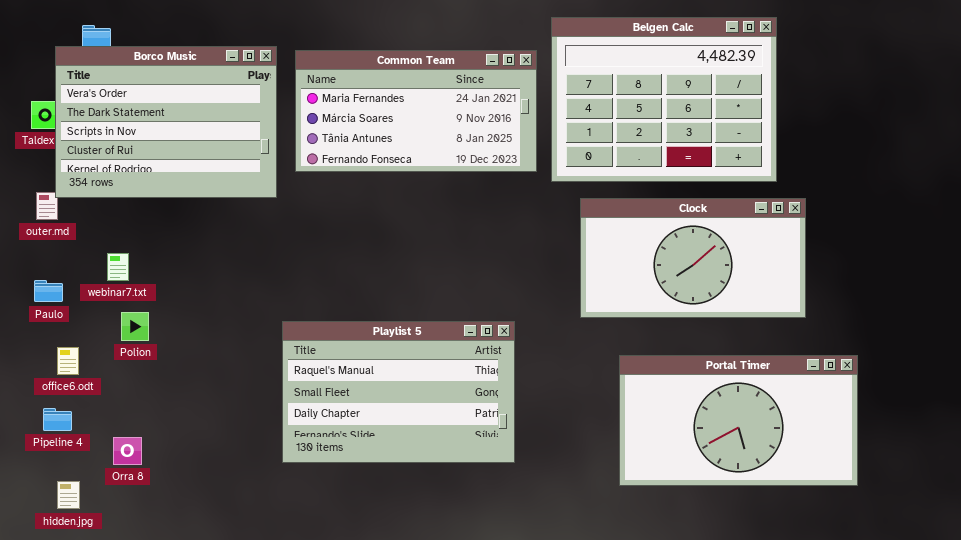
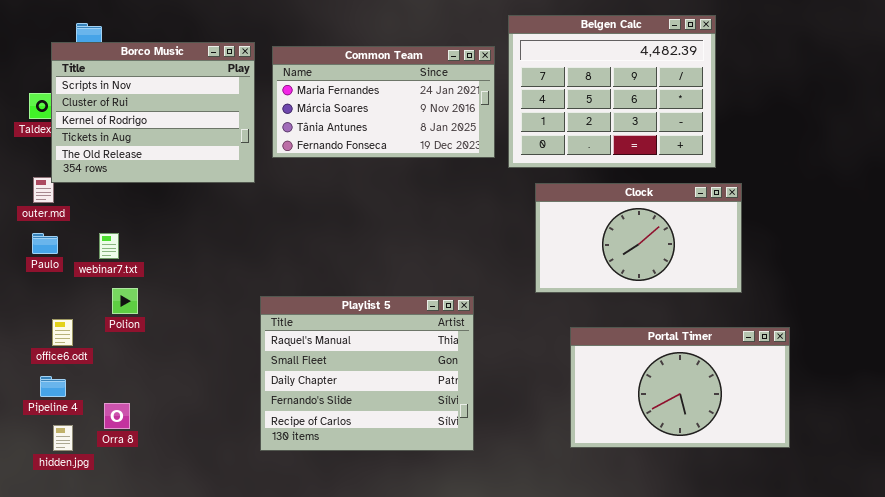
Borco Music: [55,46,277,198] -> [51,42,255,183], scrolled down 2 rows
Paulo: [34,280,63,302] -> [32,233,58,254], moved
Playlist 5: [282,321,515,463] -> [260,296,474,451], resized
hidden.jpg: [57,481,80,509] -> [53,425,73,451], moved

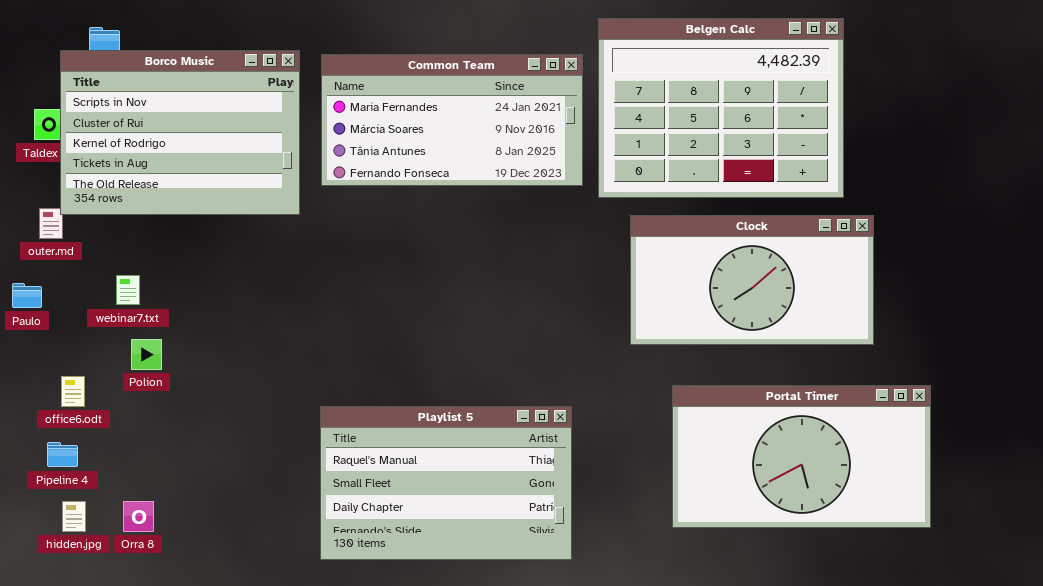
Paulo: [32,233,58,254] -> [12,283,42,308], moved
Playlist 5: [260,296,474,451] -> [320,406,572,560], moved, resized
Orra 8: [104,403,130,429] -> [123,501,154,532], moved

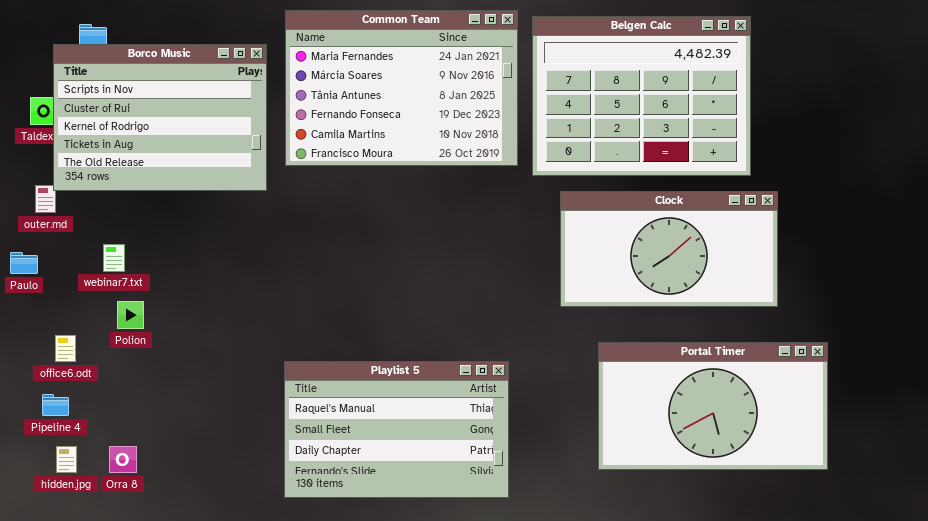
Common Team: [321,54,583,186] -> [285,10,518,166], resized

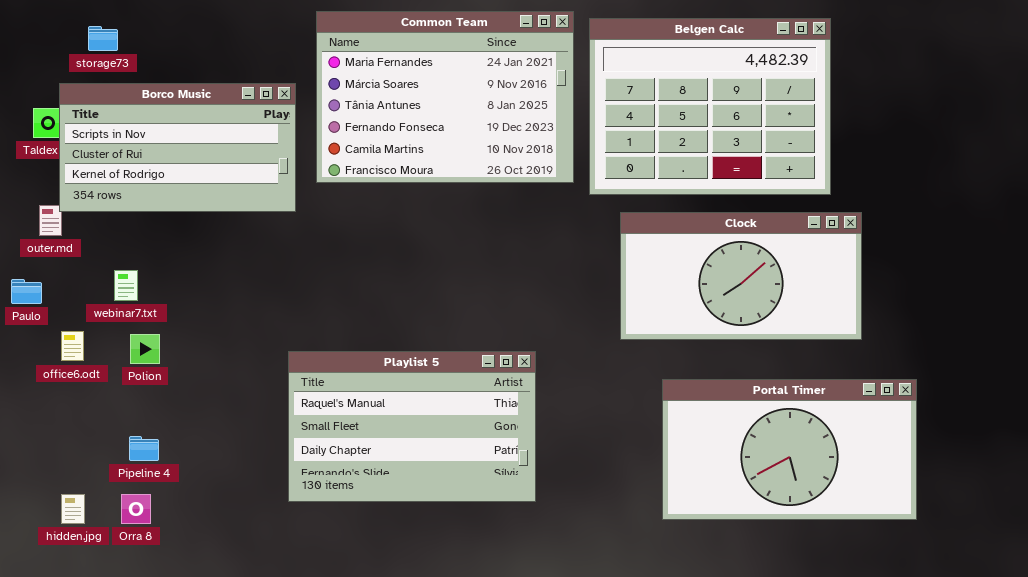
Borco Music: [53,44,267,191] -> [59,83,296,212], resized
office6.odt: [55,335,76,362] -> [61,331,84,361], moved
Playlist 5: [284,361,509,498] -> [288,351,536,502], moved
Pipeline 4: [42,394,69,416] -> [129,436,159,461], moved

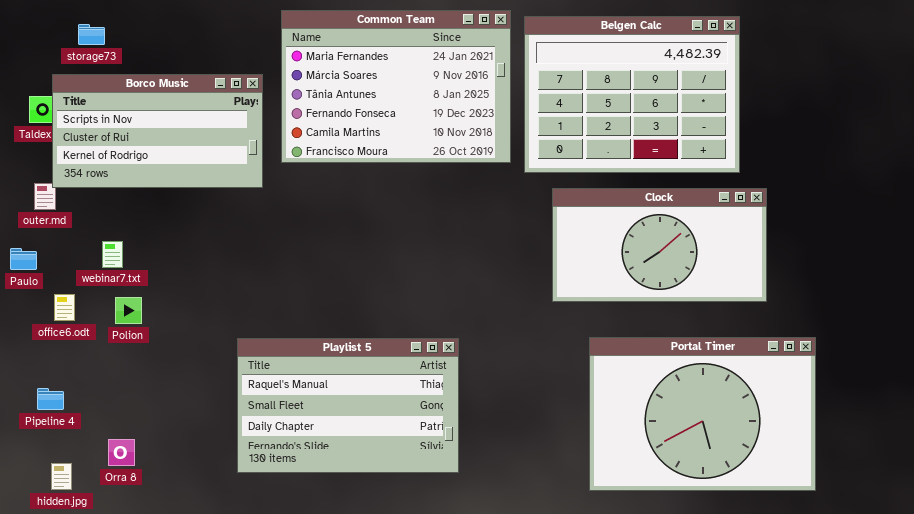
Playlist 5: [288,351,536,502] -> [237,338,459,473], moved
Portal Timer: [662,379,917,520] -> [589,337,816,491], resized
Pipeline 4: [129,436,159,461] -> [37,388,64,410], moved
hidden.jpg: [61,494,85,524] -> [51,463,72,490], moved

